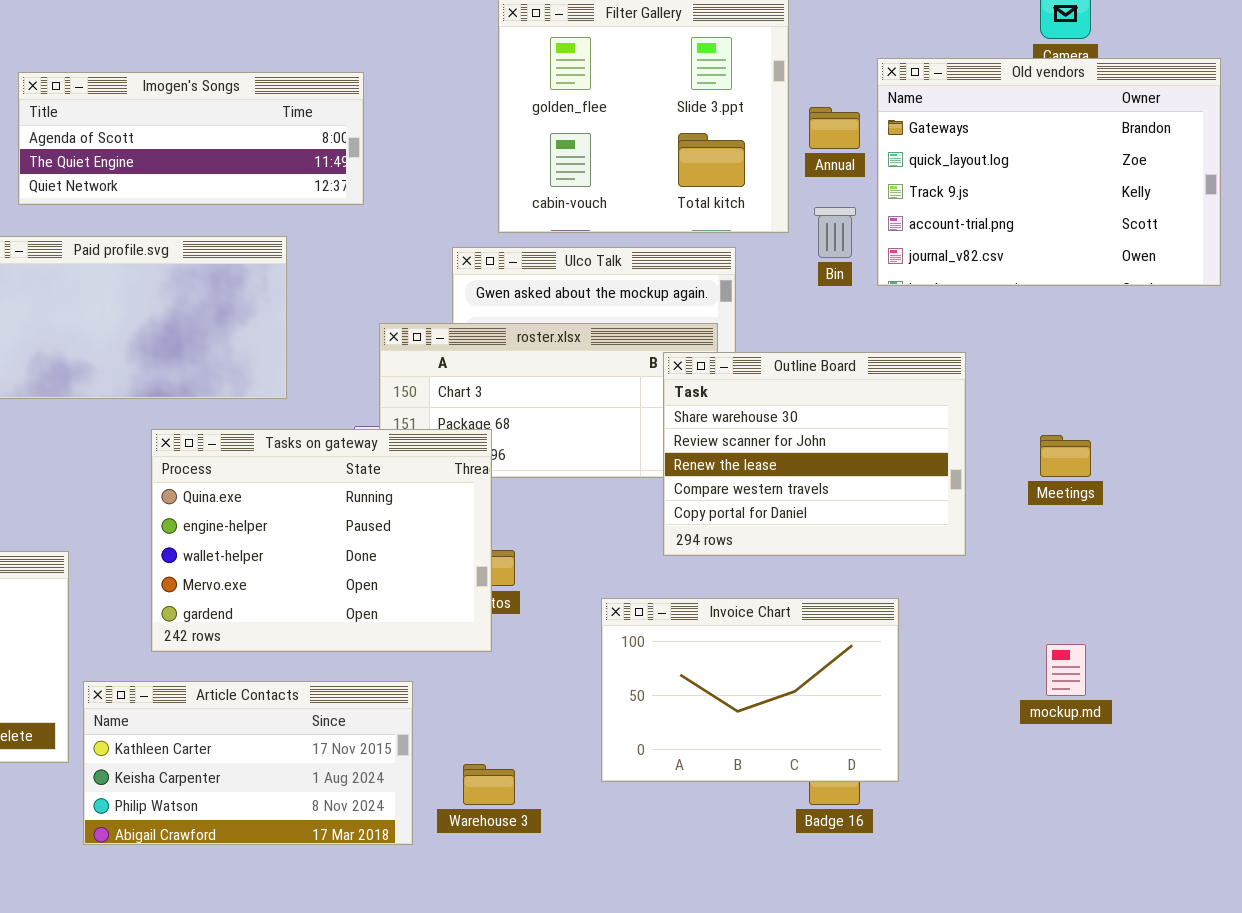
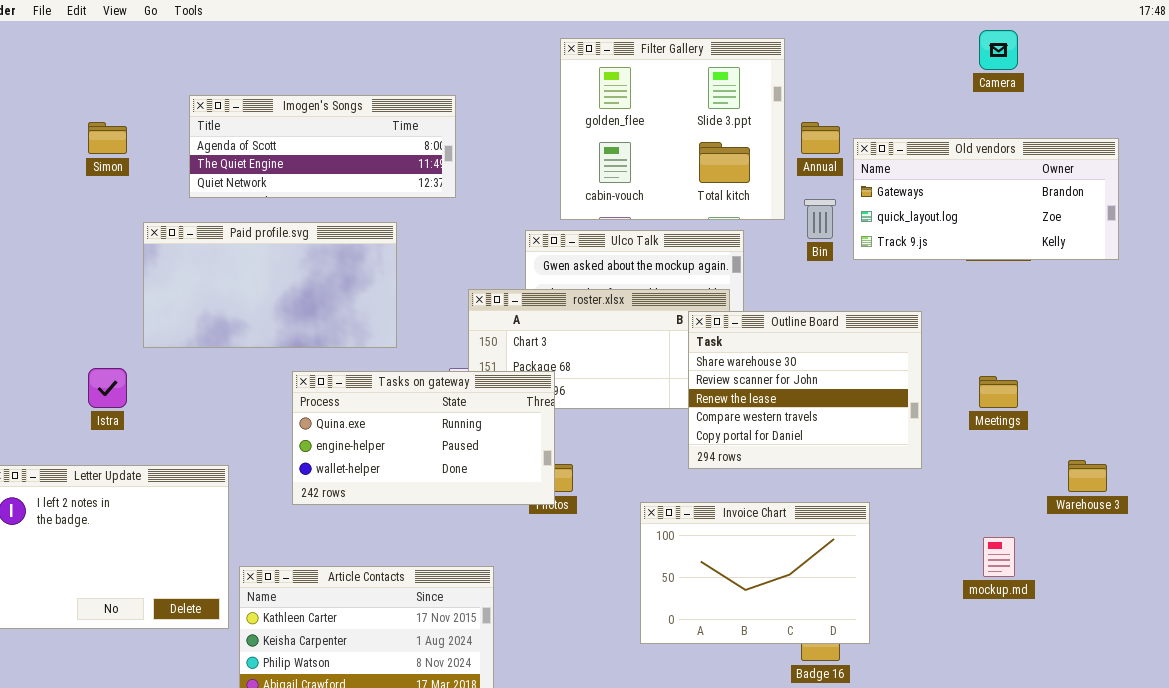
Old vendors: [877,58,1221,286] -> [853,138,1119,260], resized
Tasks on gateway: [151,429,492,652] -> [292,371,555,505], resized
Warehouse 3: [463,764,515,805] -> [1068,460,1107,492], moved

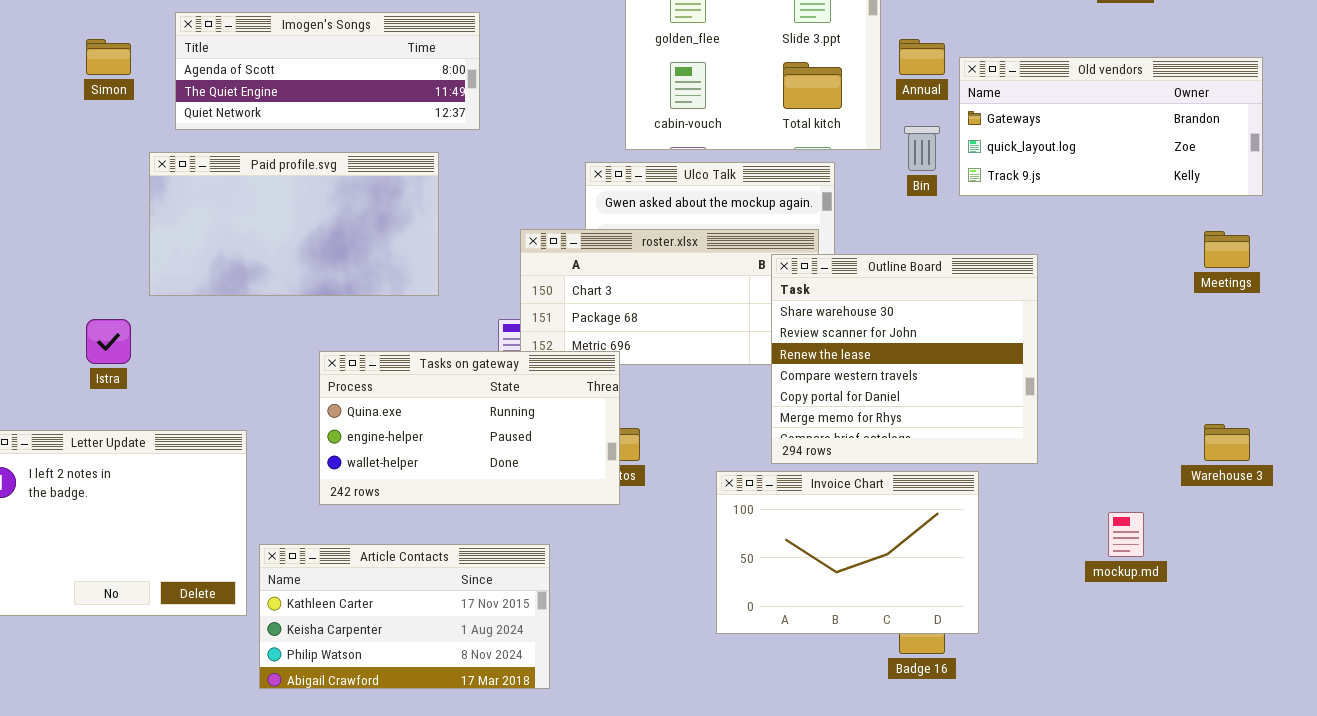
Imogen's Songs: [189,95,456,198] -> [175,12,480,130], moved
Outline Board: [688,311,922,469] -> [771,254,1038,464], resized
Tasks on gateway: [292,371,555,505] -> [319,351,620,505], moved
Meetings: [979,376,1018,408] -> [1204,231,1250,268], moved

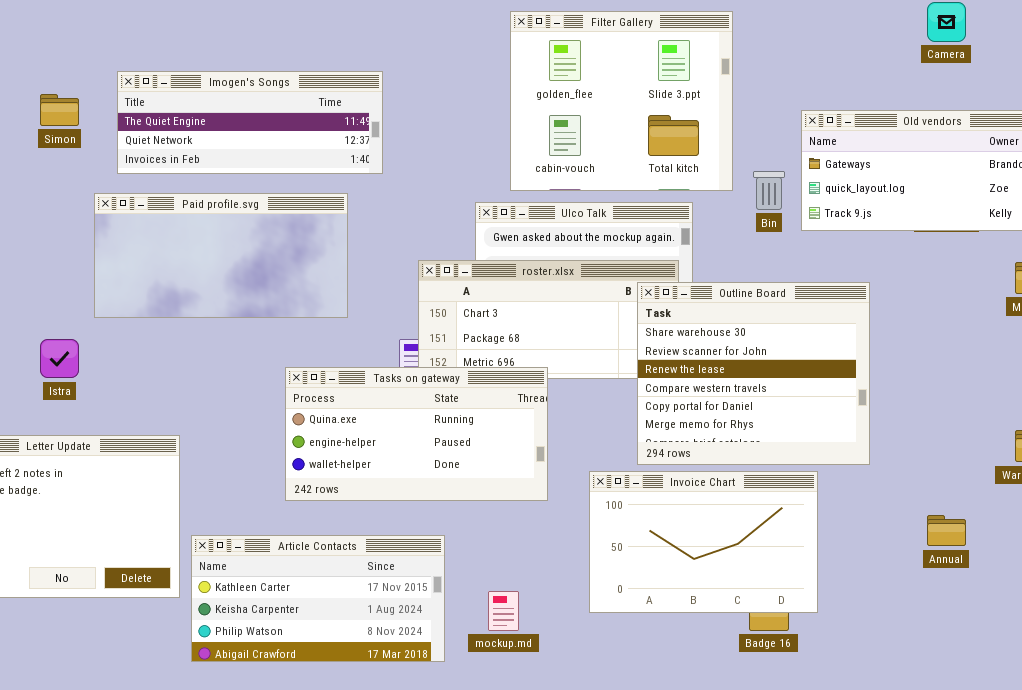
Imogen's Songs: [175,12,480,130] -> [117,71,383,174], scrolled down 1 row
Annual: [899,39,945,75] -> [927,515,966,546], moved
Tasks on gateway: [319,351,620,505] -> [285,367,548,501], moved
mockup.md: [1108,512,1144,557] -> [488,591,519,631], moved

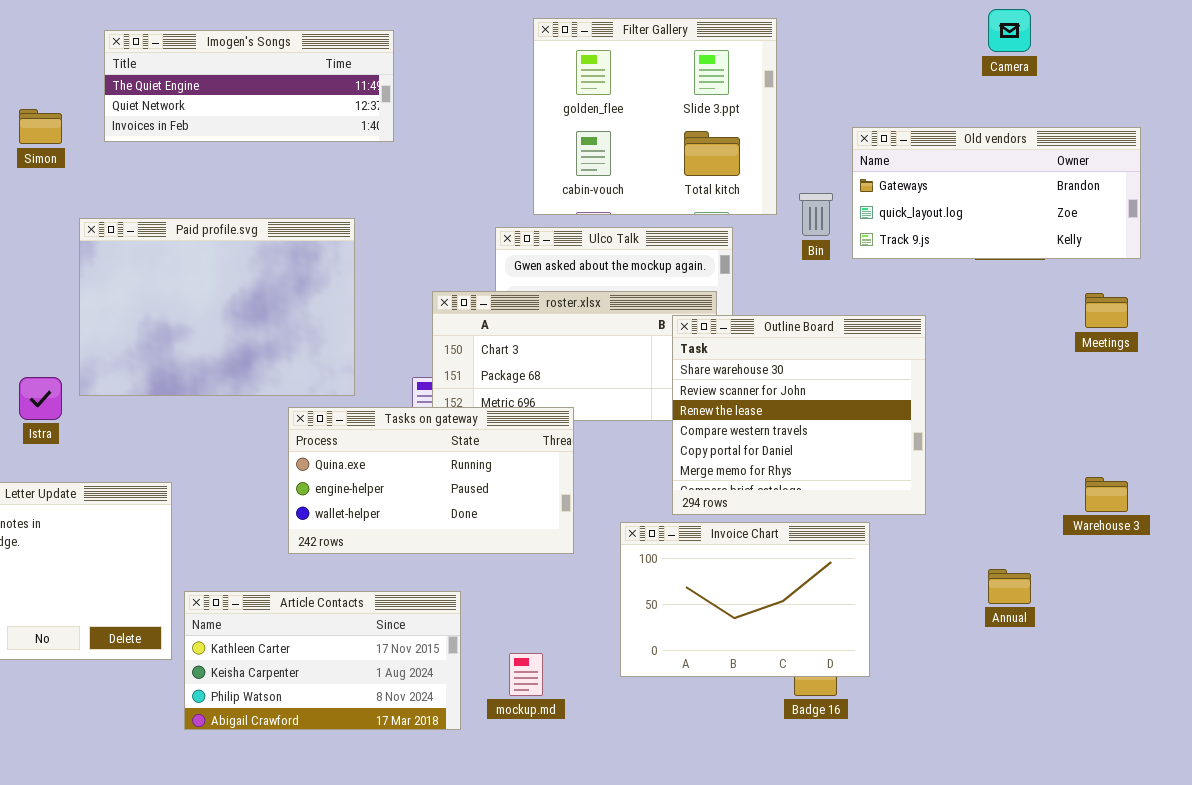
Imogen's Songs: [117,71,383,174] -> [104,30,394,142], moved
Paid profile.svg: [94,193,348,318] -> [79,218,355,396], resized

